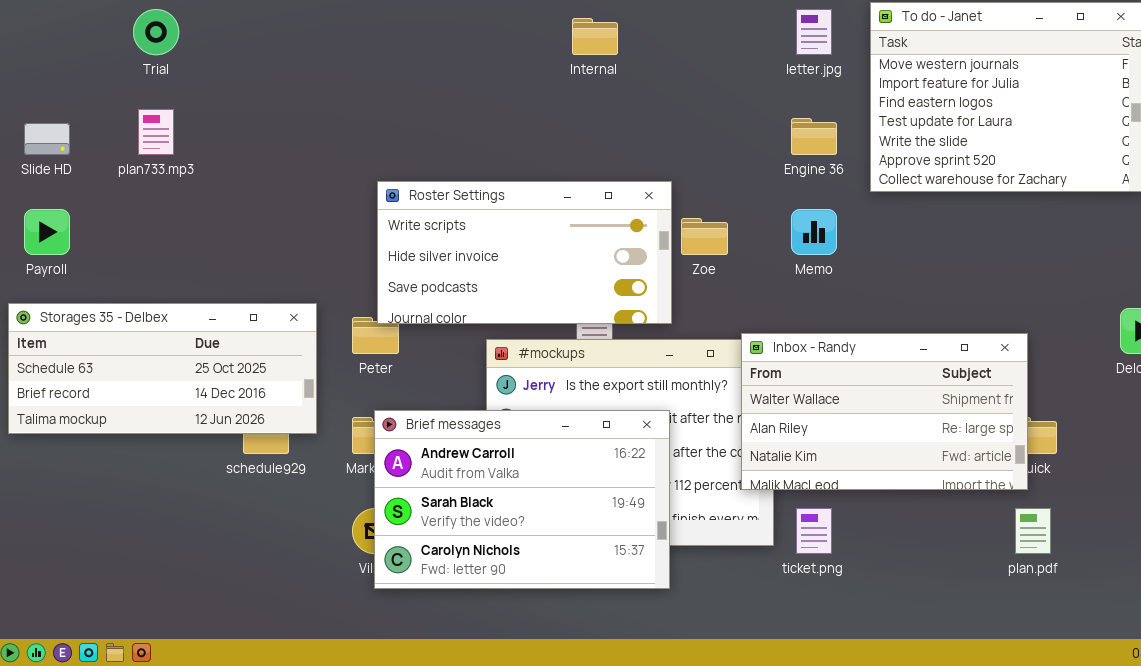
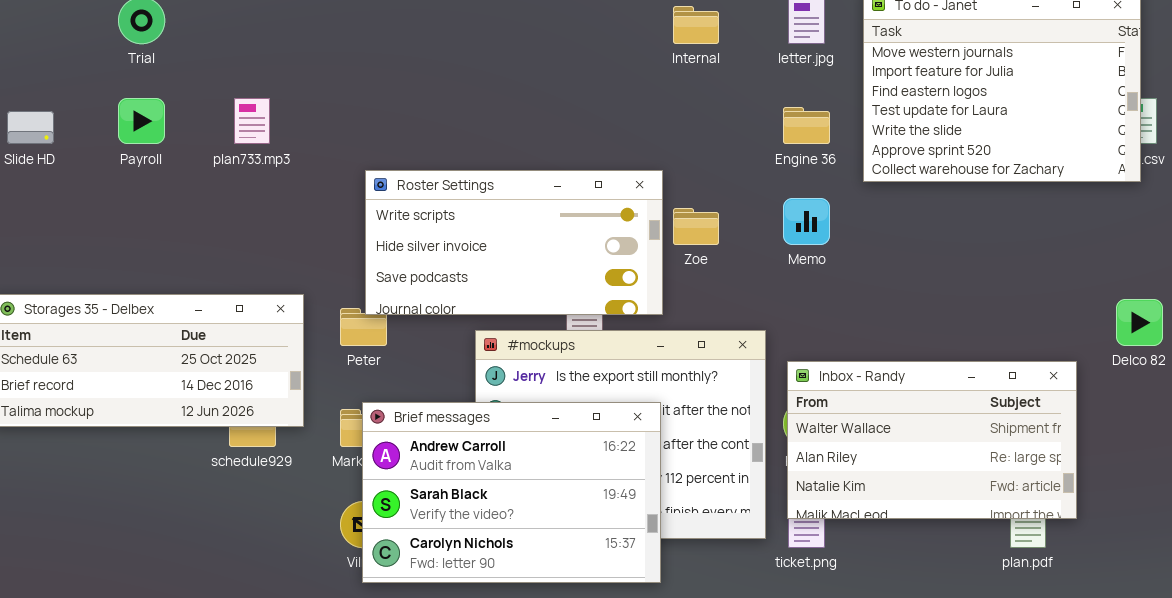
Internal: [572,18,618,55] -> [673,6,719,44], moved
plan733.mp3: [138,109,174,155] -> [234,98,270,144], moved
Payroll: [24,209,70,255] -> [118,98,165,144], moved
Inbox - Randy: [741,333,1028,490] -> [787,361,1077,519], moved

